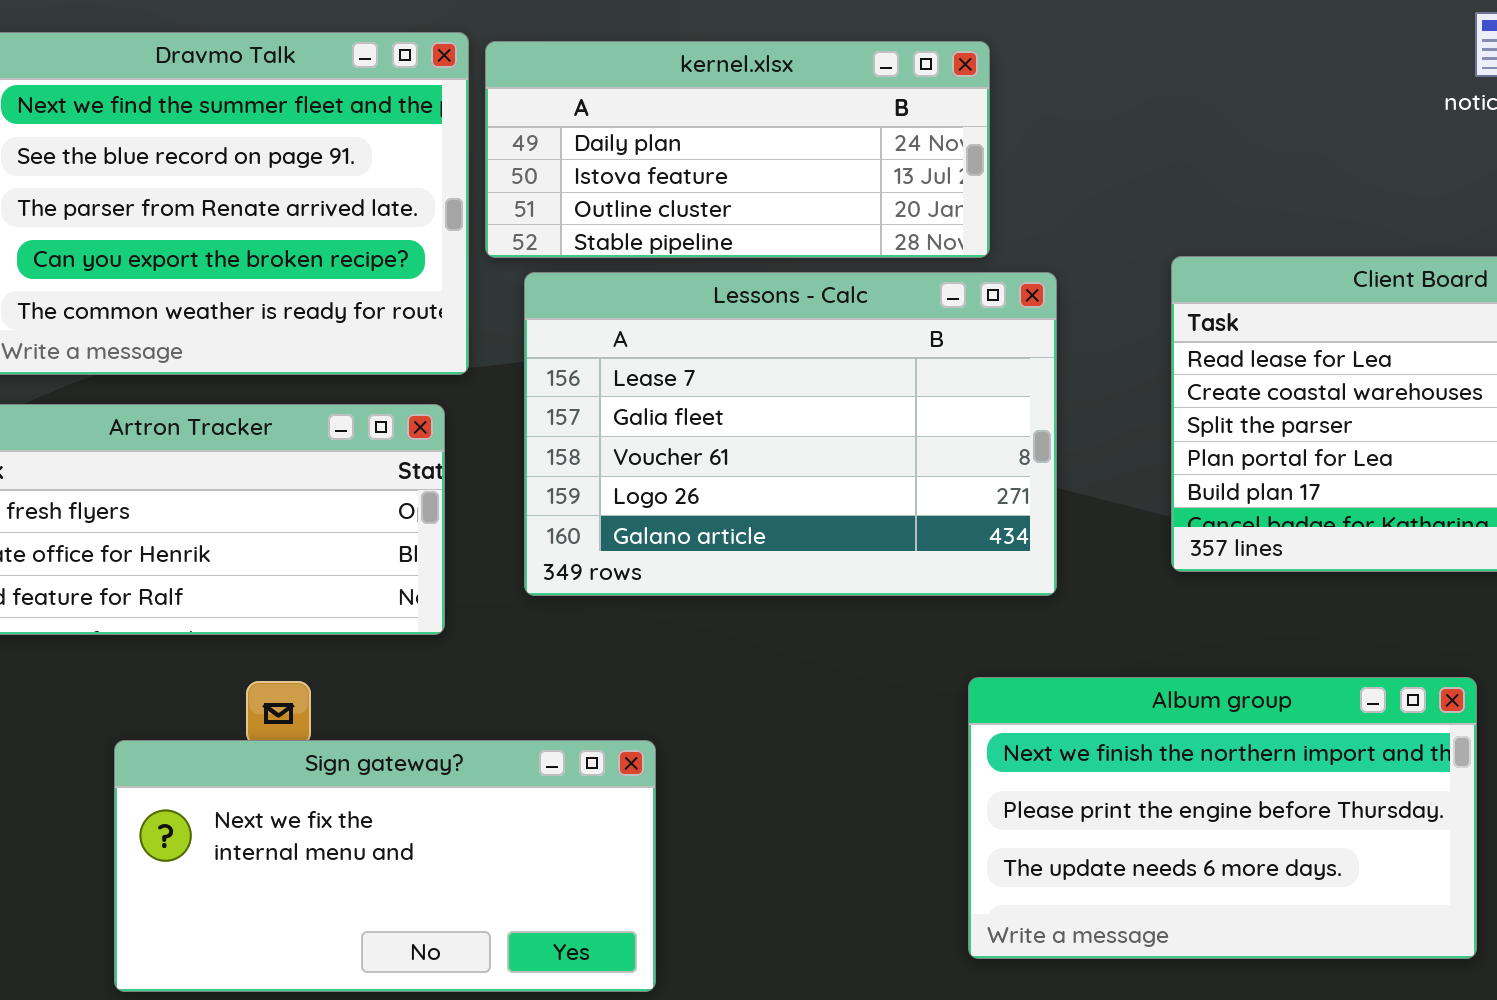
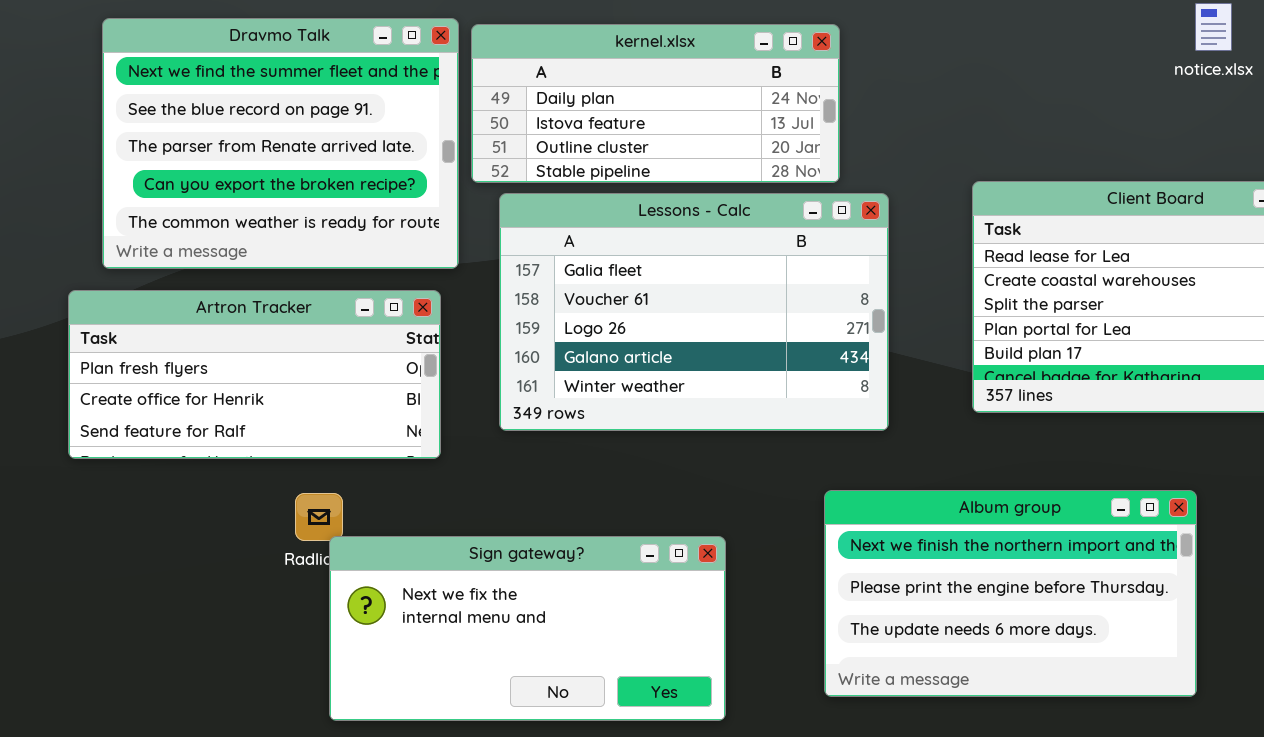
Lessons - Calc: [524,272,1057,596] -> [499,193,889,431], scrolled down 1 row
Sign gateway?: [114,740,656,992] -> [329,536,726,721], moved

